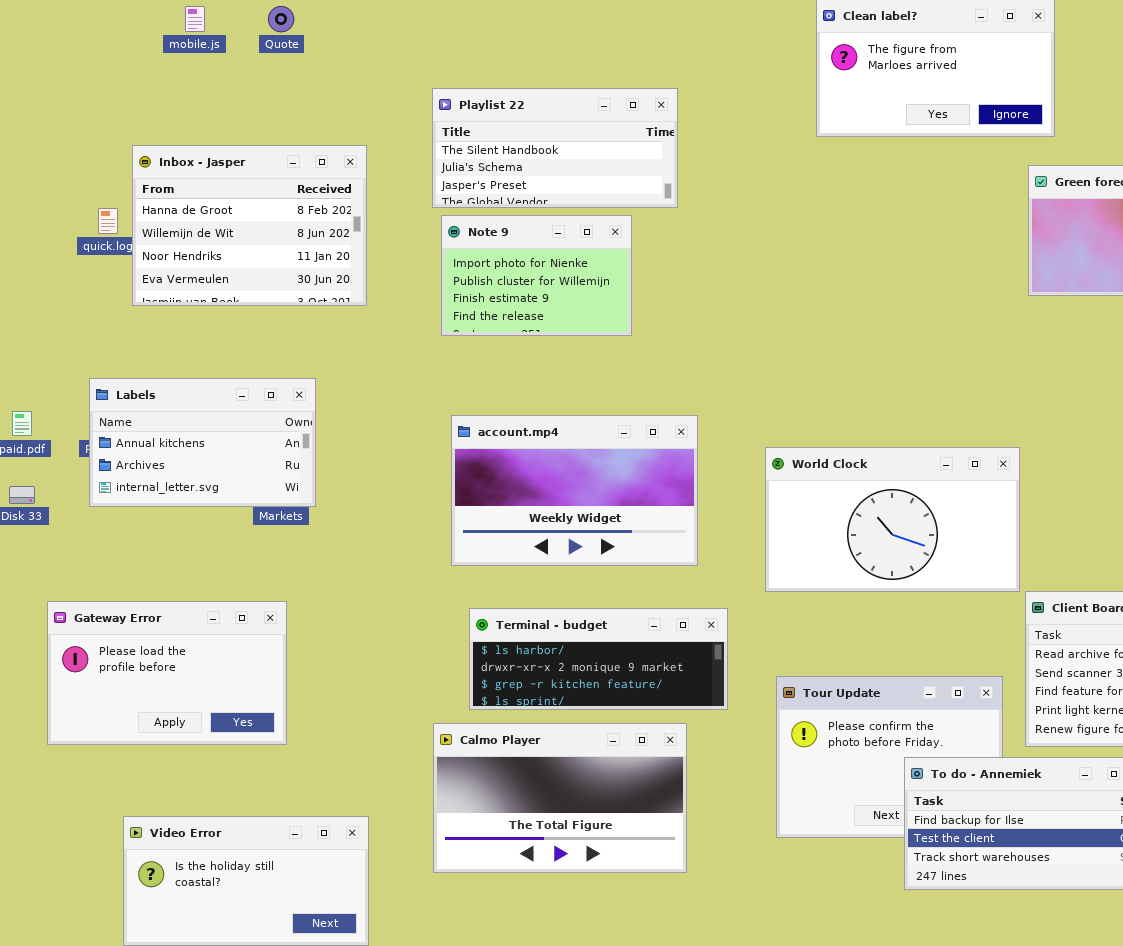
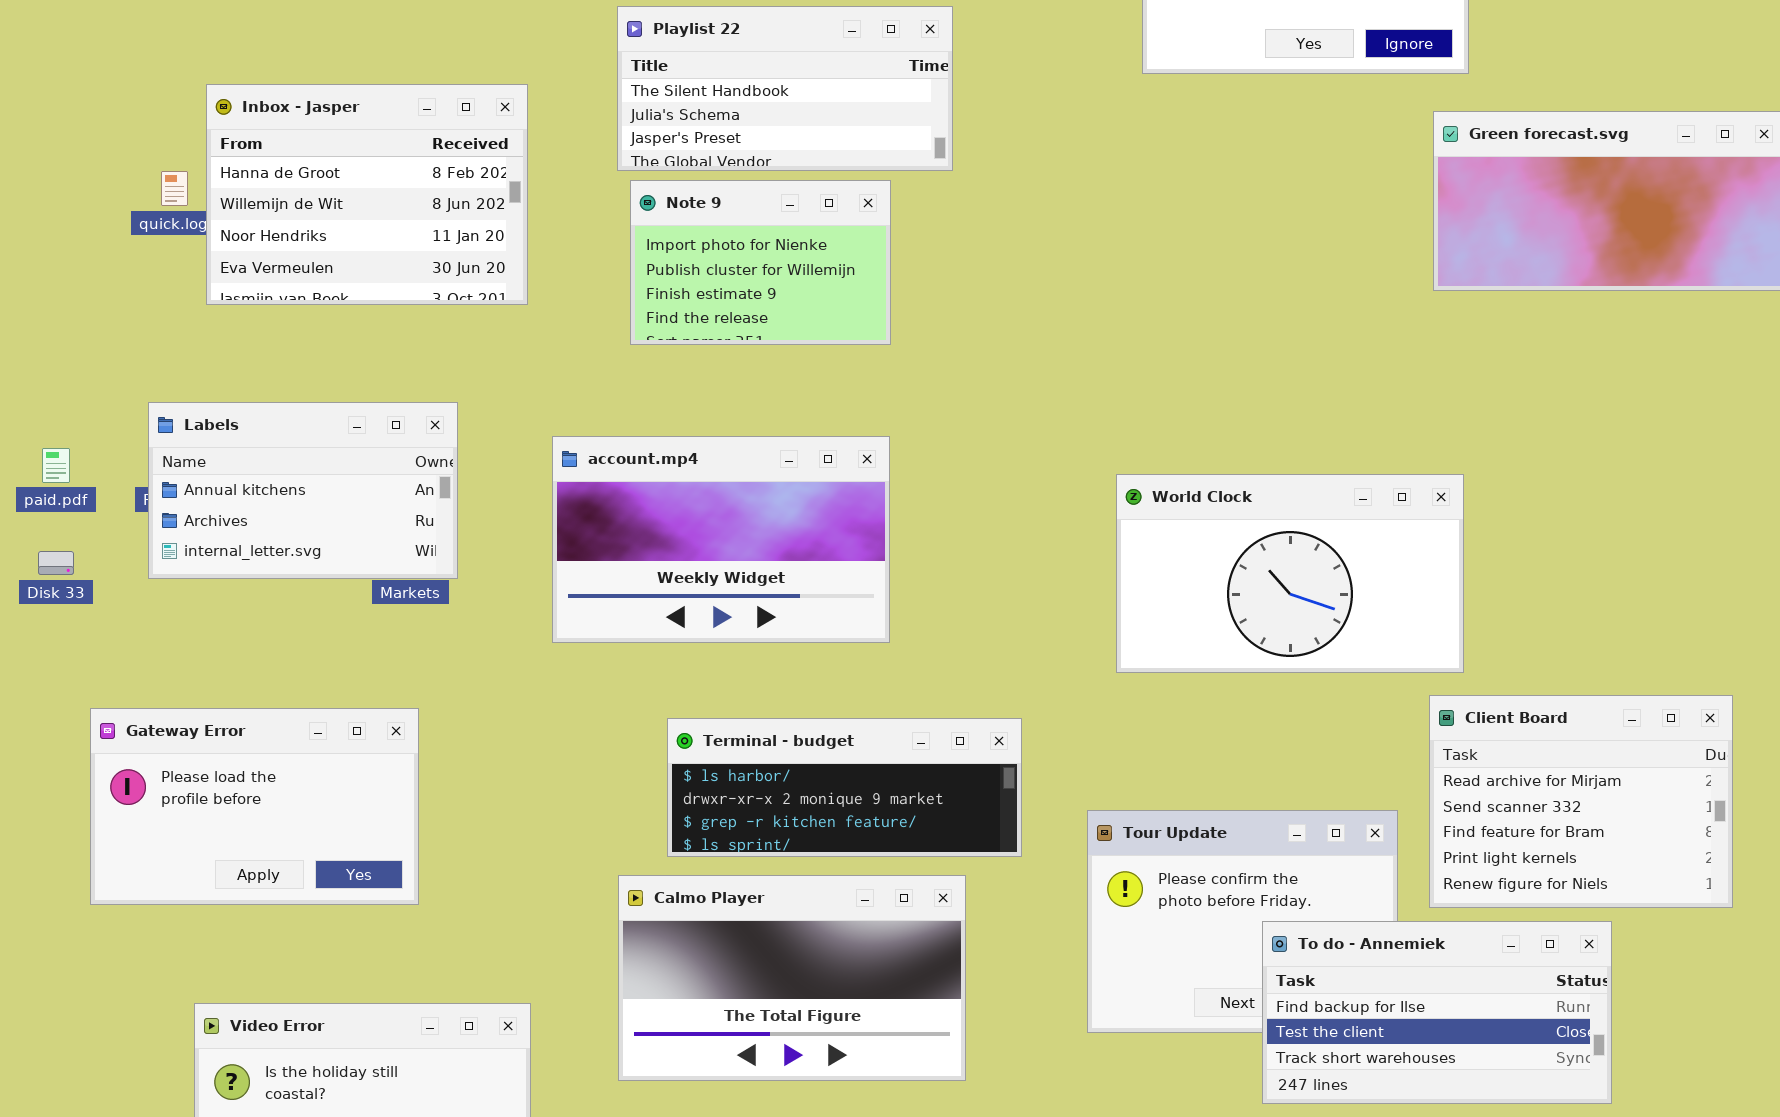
account.mp4: [451,415,698,566] -> [552,436,890,643], moved
World Clock: [765,447,1020,592] -> [1116,474,1464,673], moved

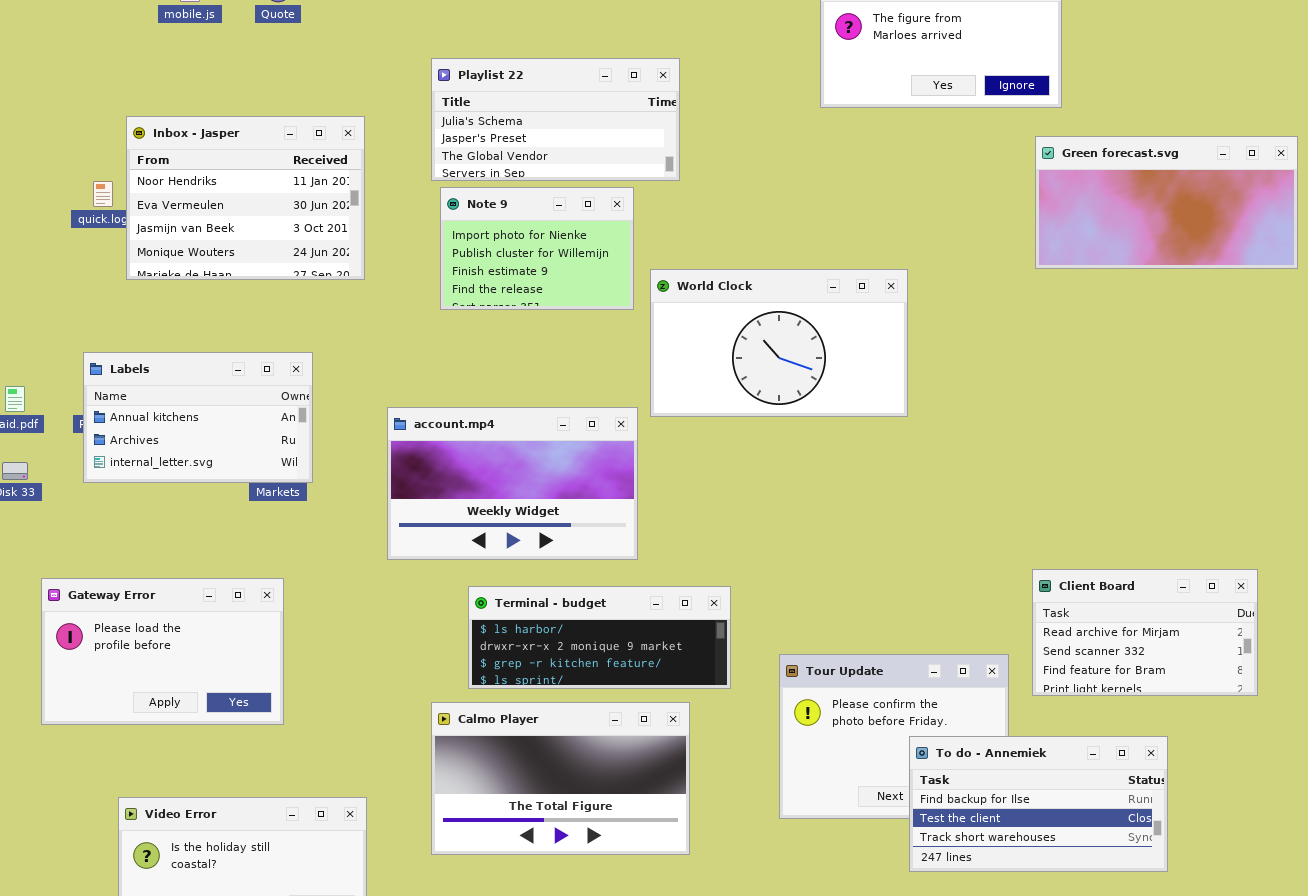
Playlist 22: [617,6,953,171] -> [431,58,680,181], scrolled down 1 row
Inbox - Jasper: [206,84,528,305] -> [126,116,365,280], scrolled down 2 rows
account.mp4: [552,436,890,643] -> [387,407,638,560], moved
World Clock: [1116,474,1464,673] -> [650,269,908,417], moved
Client Board: [1429,695,1733,908] -> [1032,569,1258,696], resized

